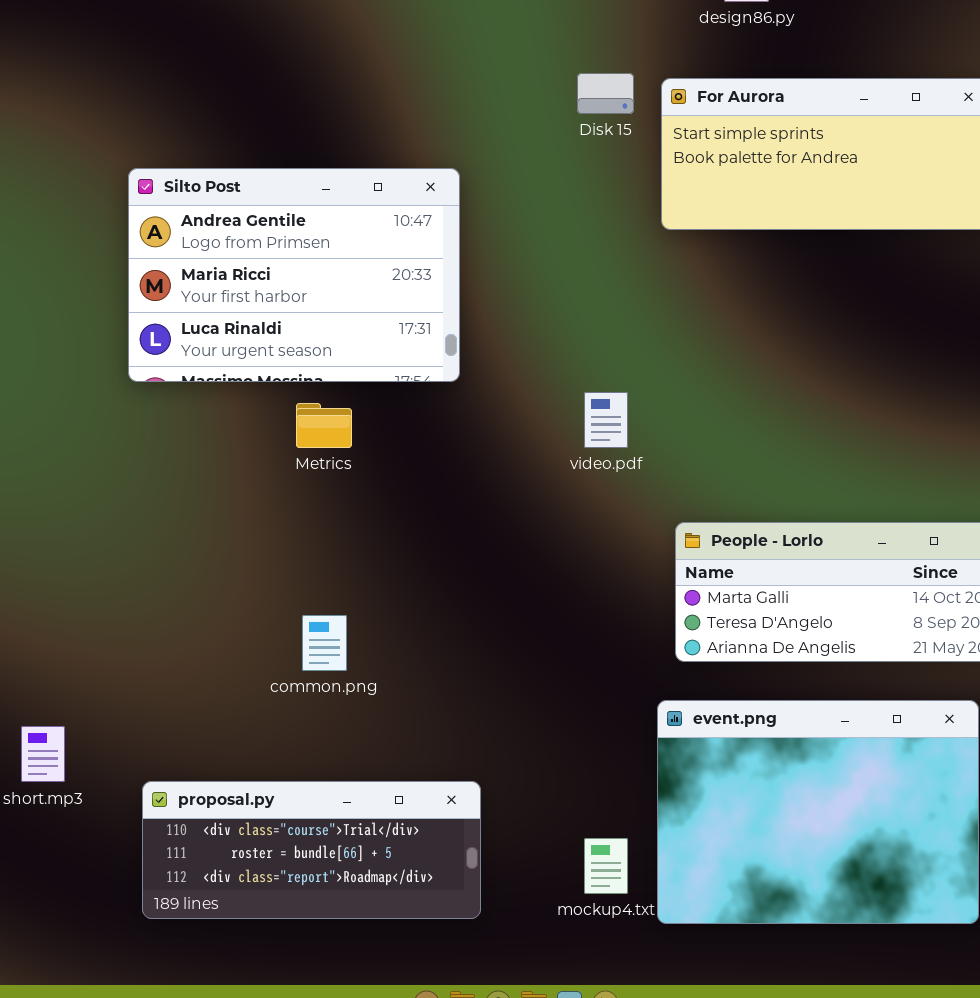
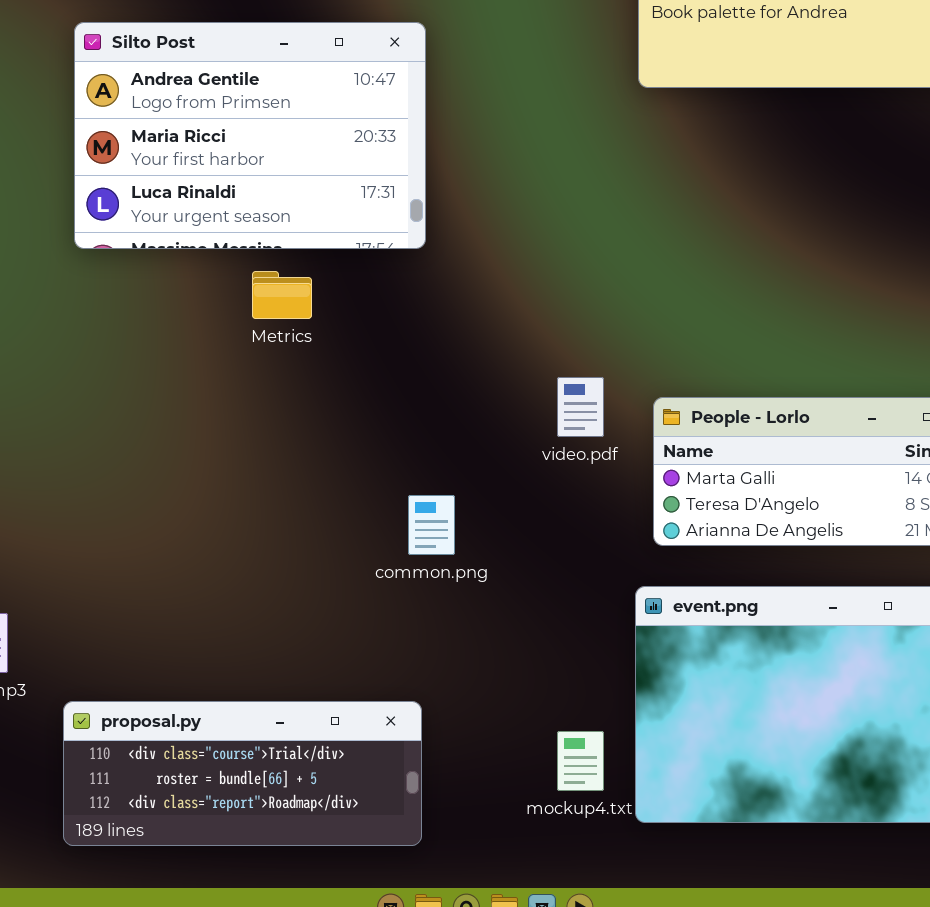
video.pdf: [584,392,628,448] -> [557,377,604,437], moved
common.png: [302,615,347,671] -> [408,495,455,555], moved
proposal.py: [142,781,481,919] -> [63,701,422,846], moved

